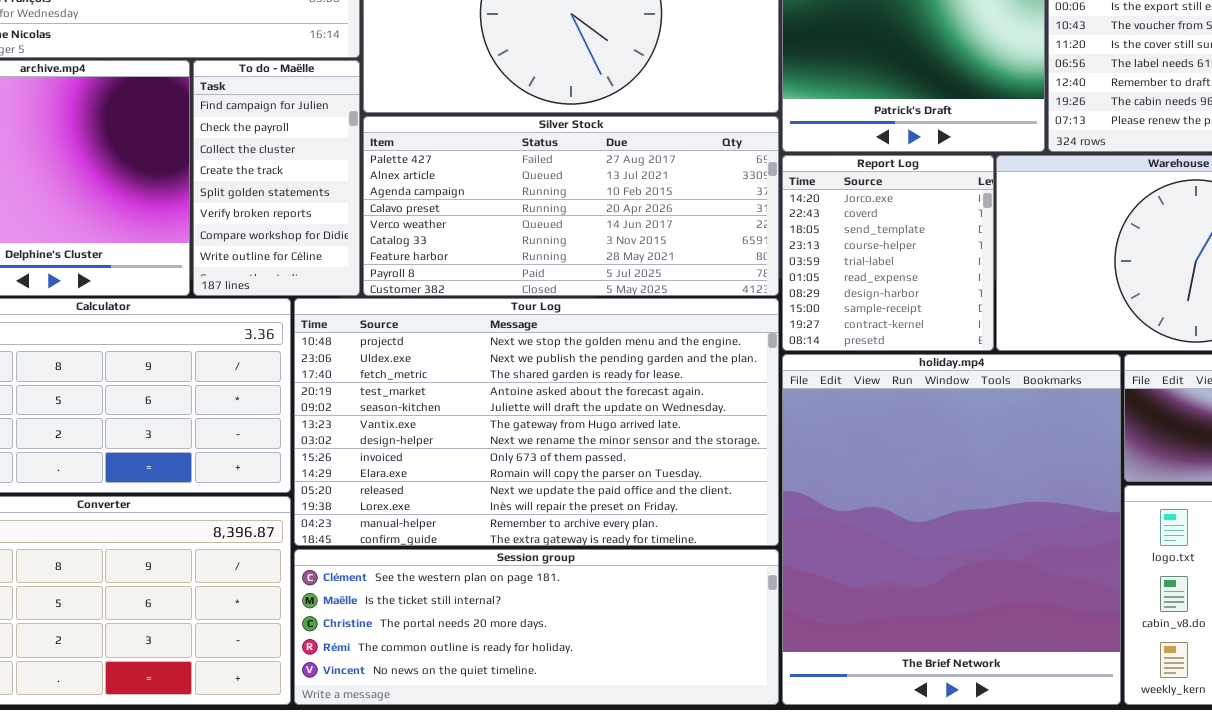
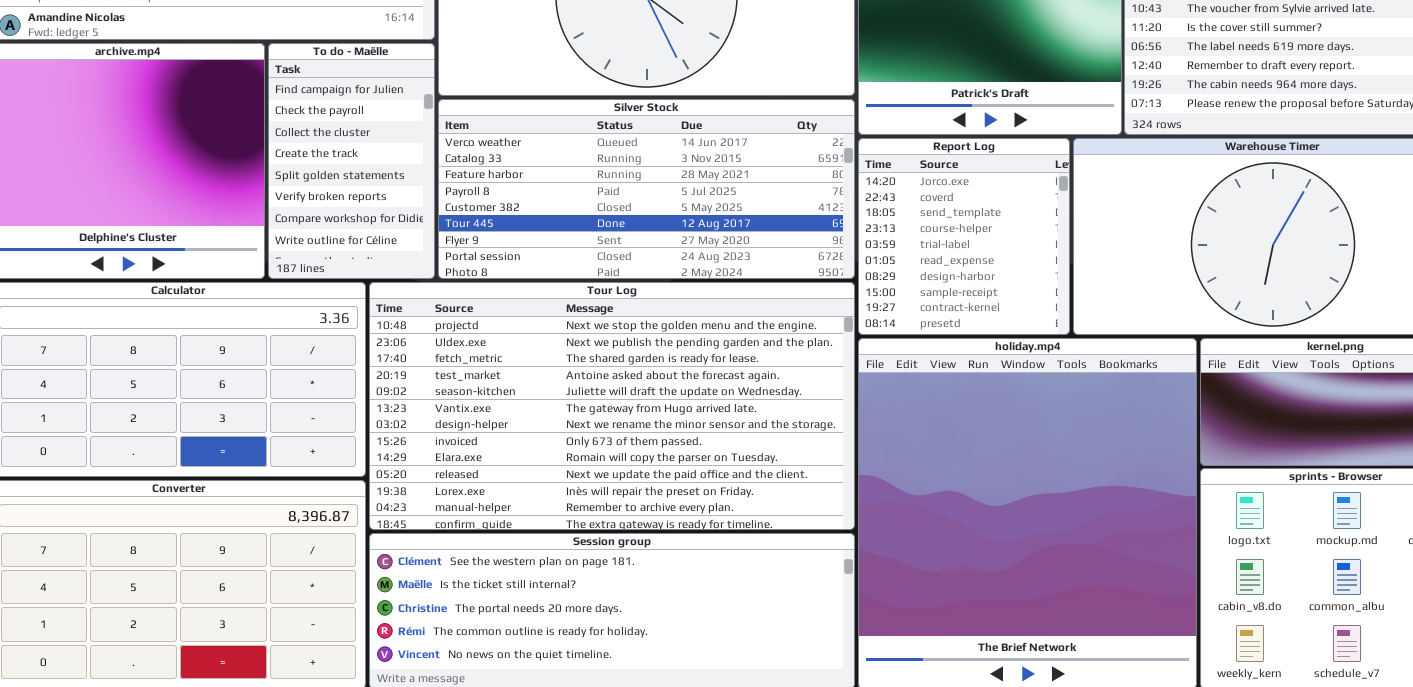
Silver Stock: [363,116,779,296] -> [438,99,855,279], scrolled down 4 rows

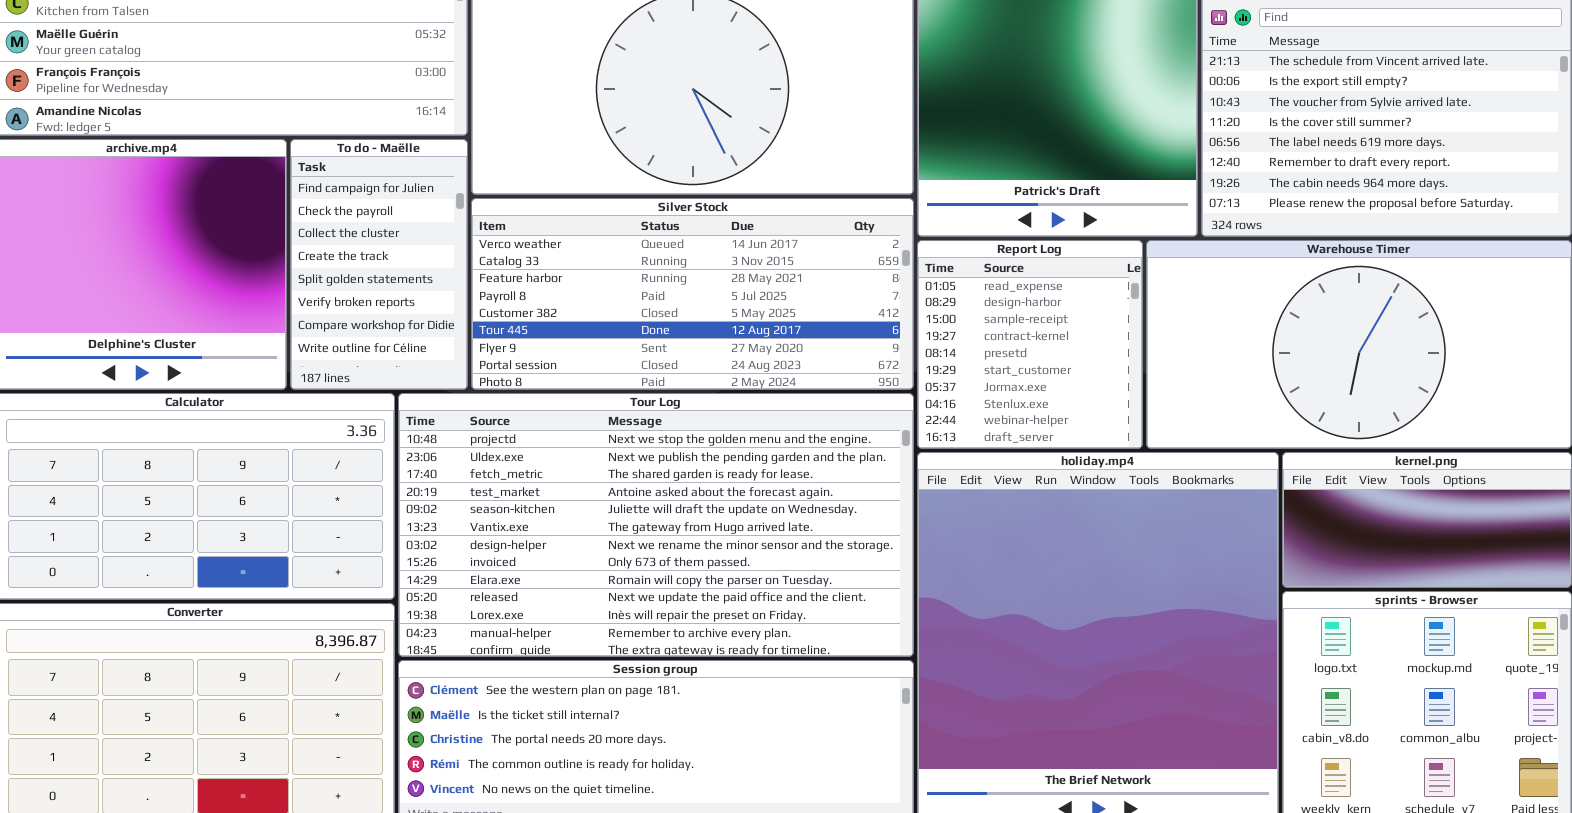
Report Log: [858,138,1070,335] -> [917,240,1143,449], scrolled down 5 rows

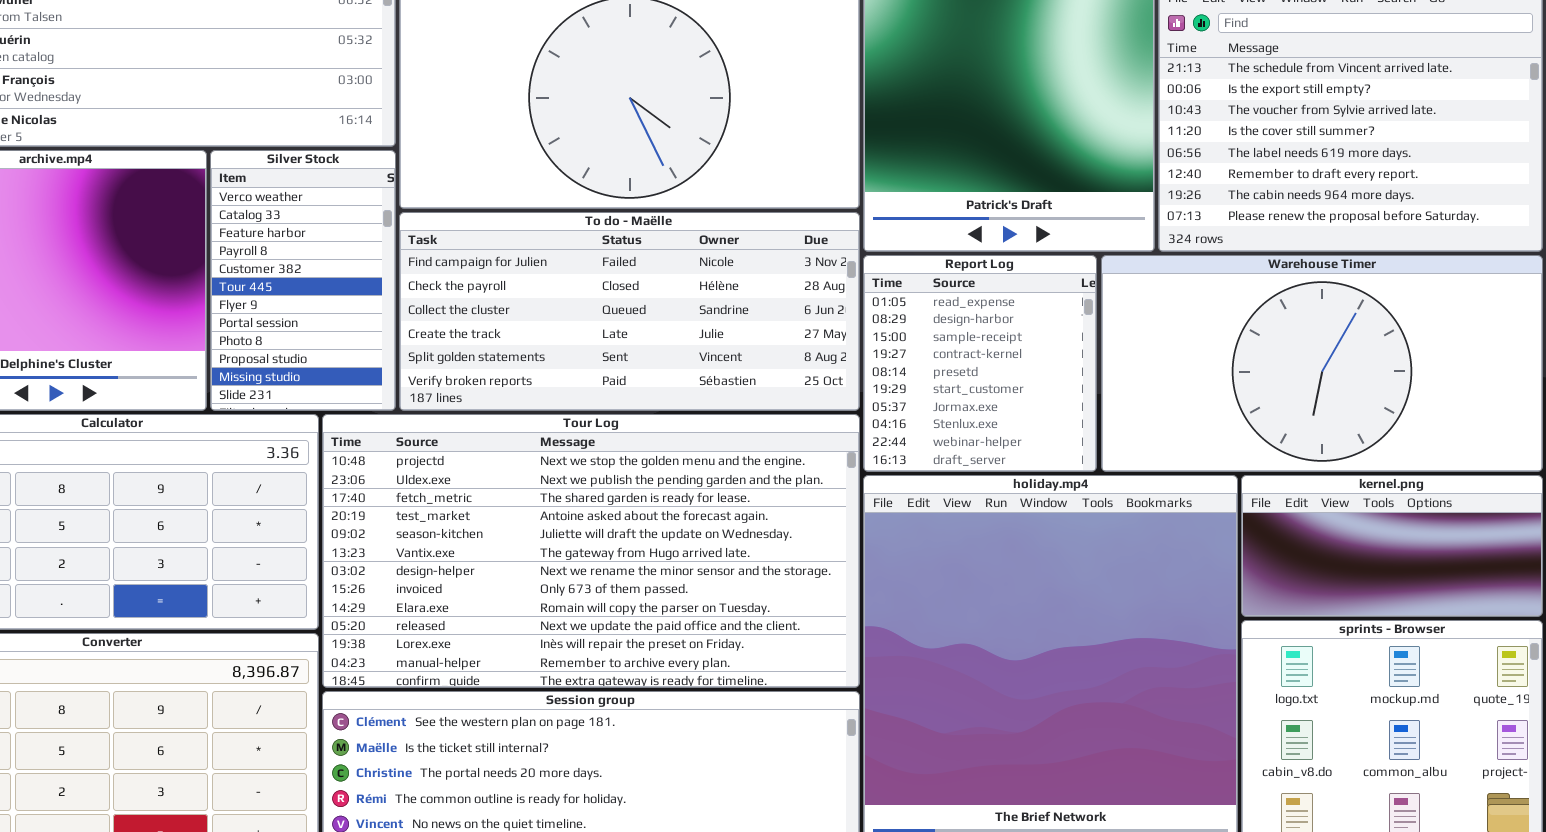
To do - Maëlle: [290,139,468,390] -> [399,212,860,411], moved, resized
Silver Stock: [471,198,914,390] -> [210,150,396,411], moved, resized

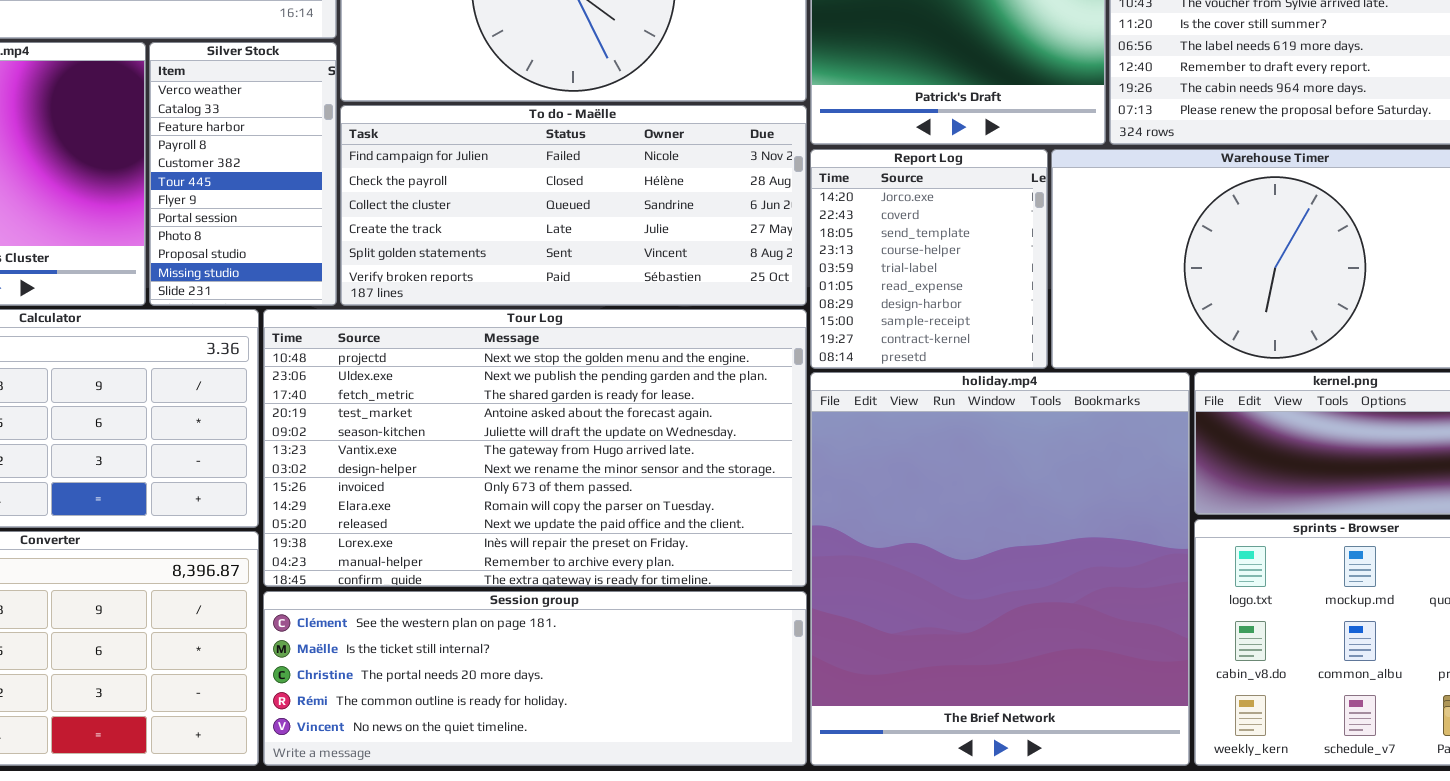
Report Log: [863,255,1097,472] -> [810,149,1048,369], scrolled up 5 rows

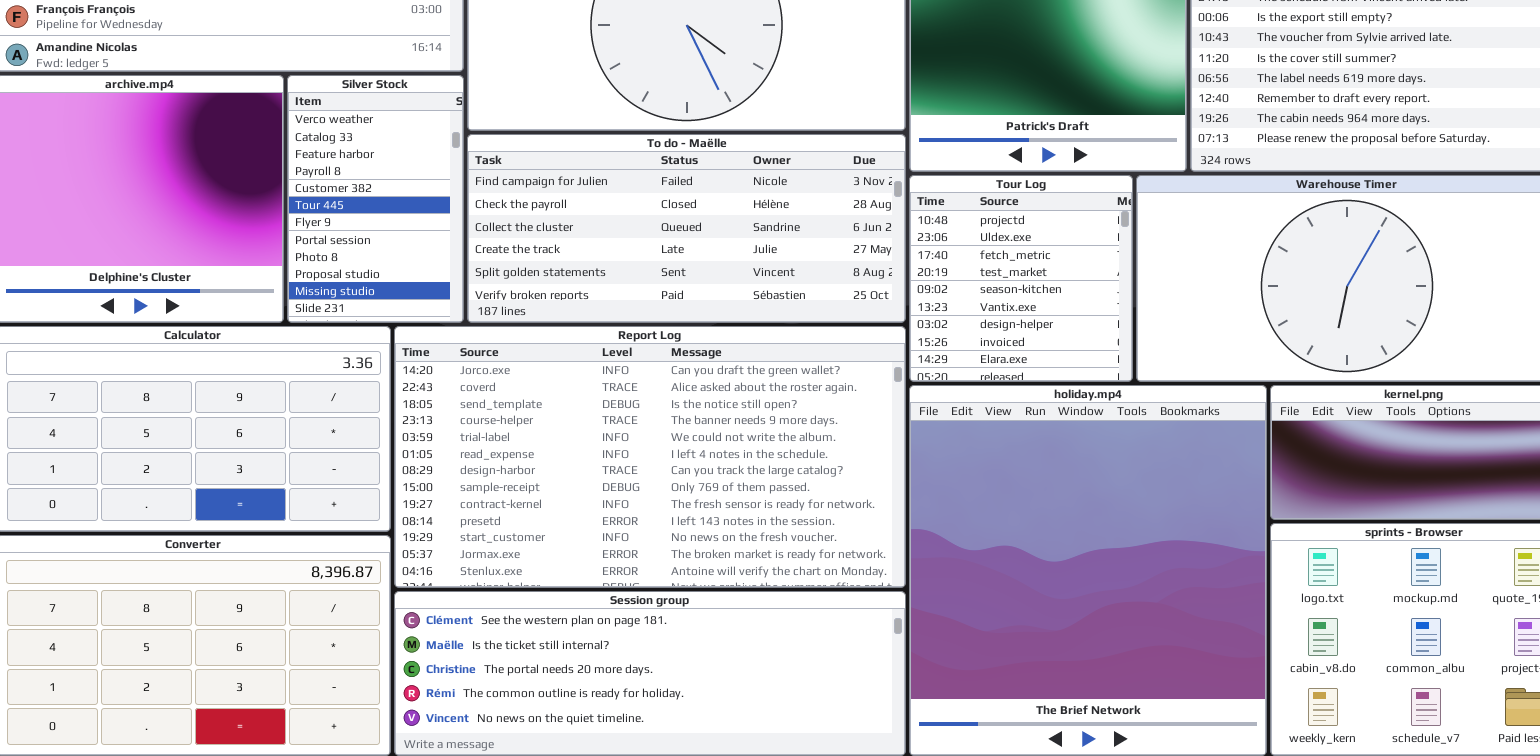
Report Log: [810,149,1048,369] -> [394,326,906,588], moved, resized
Tour Log: [263,309,807,587] -> [909,175,1133,382], moved, resized

